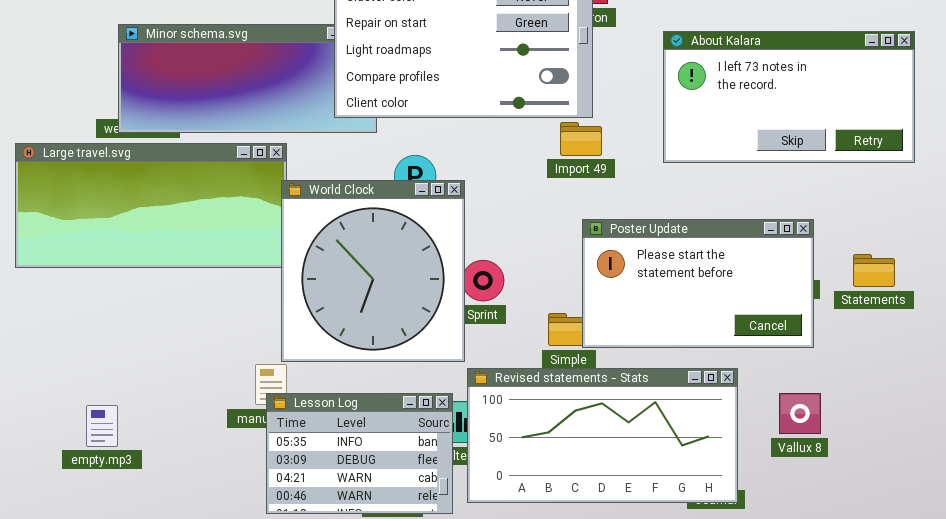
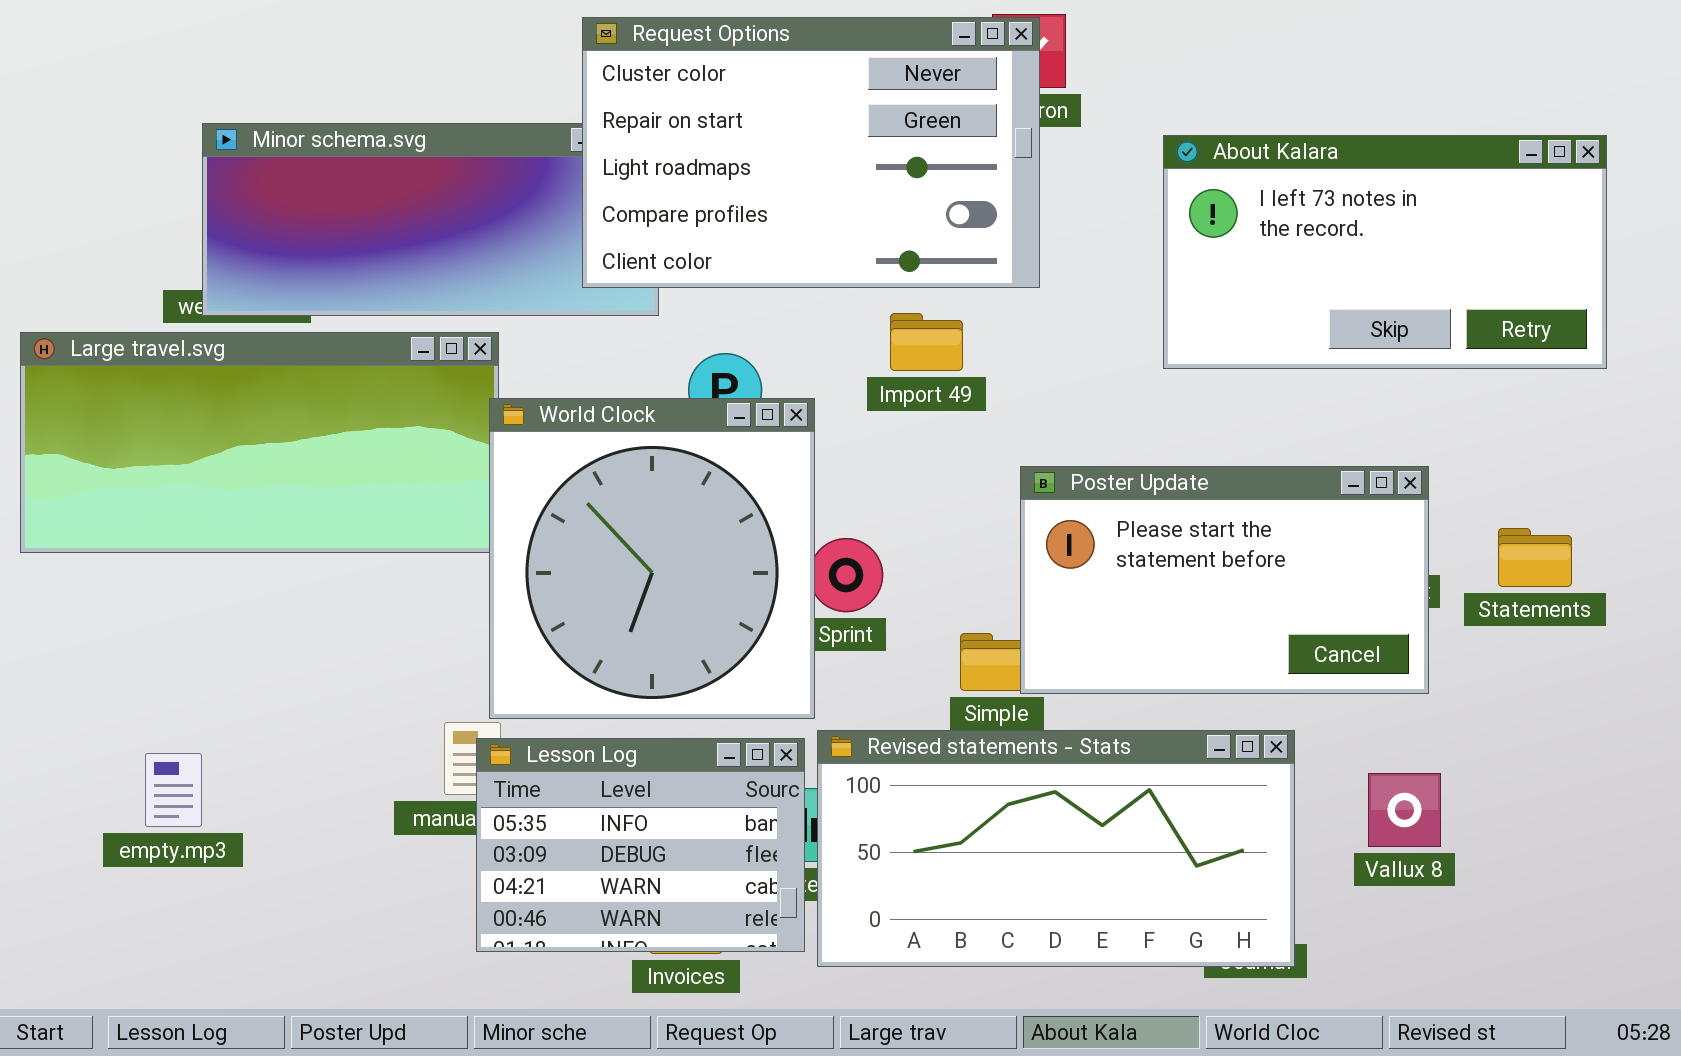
Import 49: [560,122,602,156] -> [890,313,963,371], moved
Lesson Log: [266,393,453,514] -> [476,738,805,952], moved
empty.mp3: [86,405,118,447] -> [145,753,202,827], moved

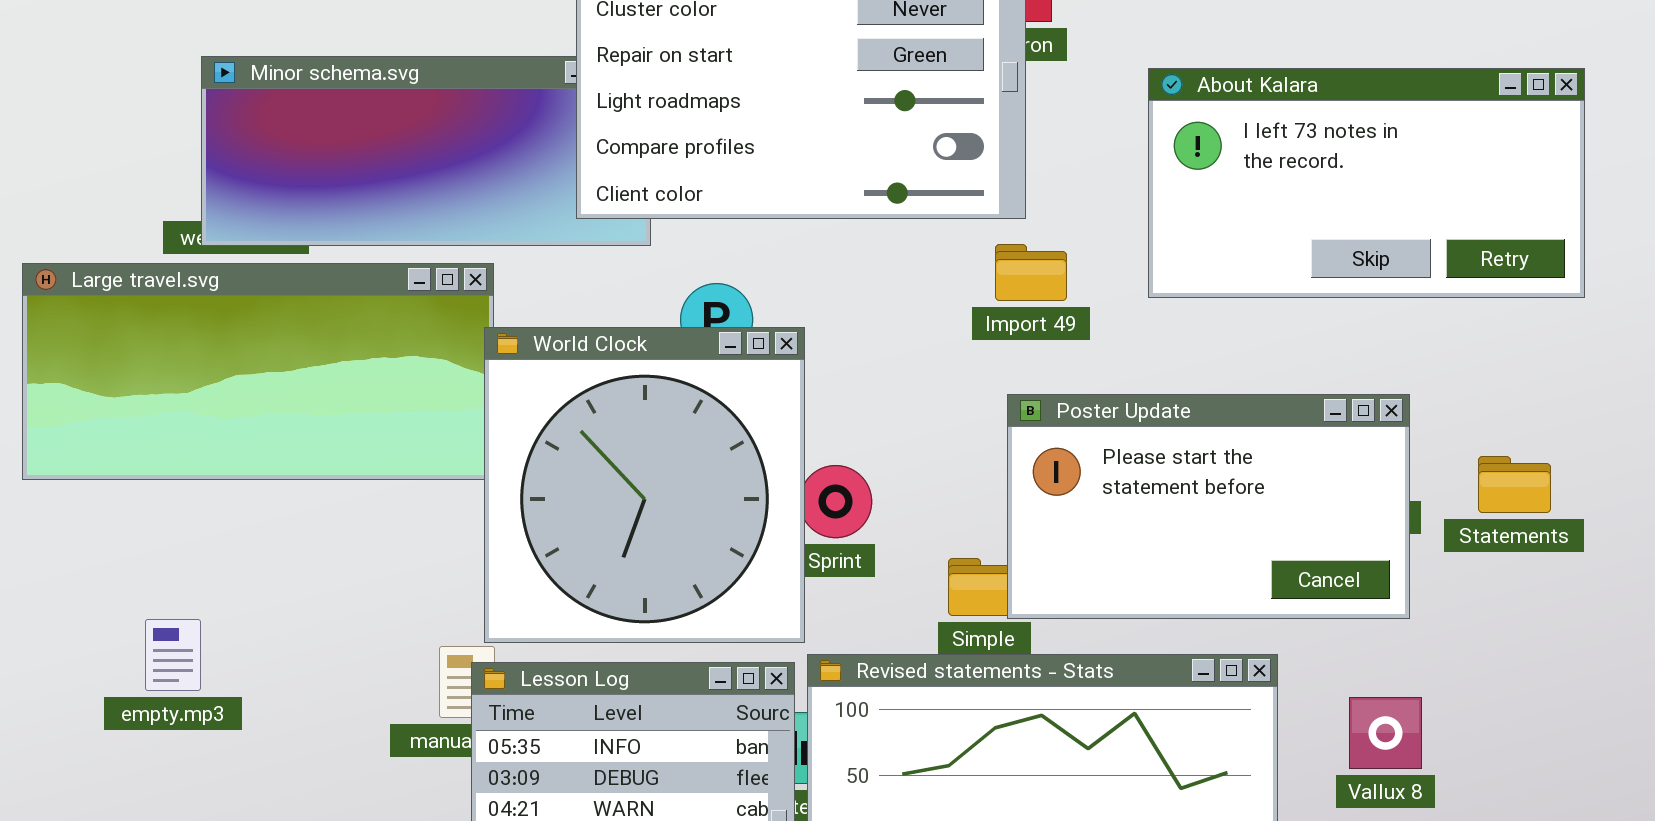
Import 49: [890,313,963,371] -> [995,244,1067,301], moved
empty.mp3: [145,753,202,827] -> [145,619,201,691], moved

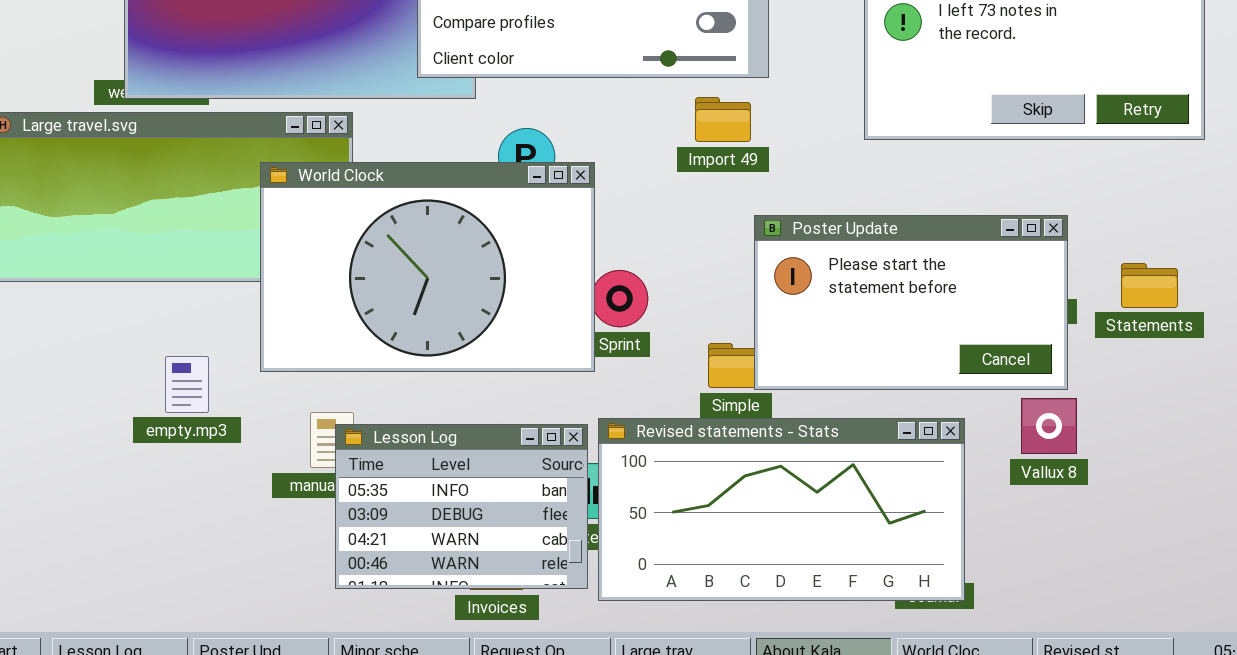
Import 49: [995,244,1067,301] -> [695,97,751,142], moved
World Clock: [484,327,805,643] -> [260,162,595,372], resized
empty.mp3: [145,619,201,691] -> [165,356,209,413], moved
Vallux 8: [1349,697,1422,769] -> [1021,398,1077,454], moved

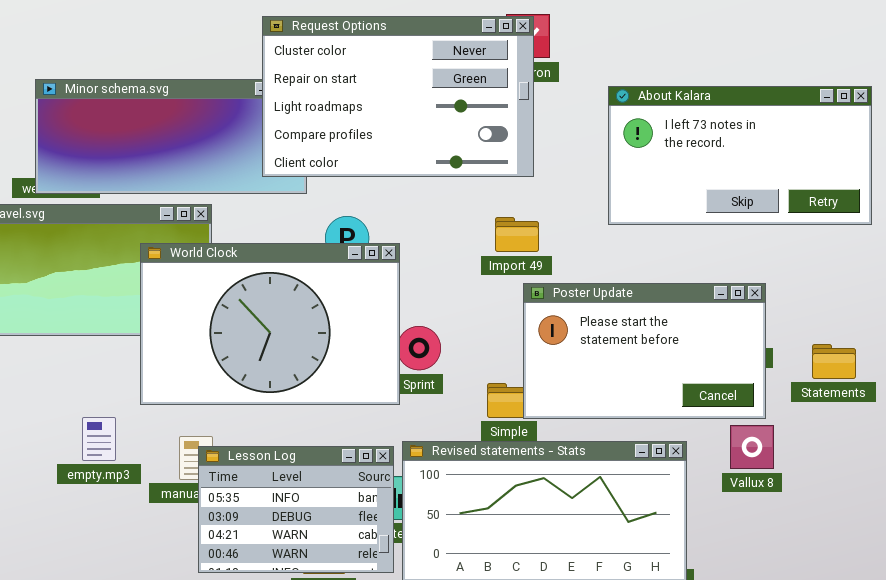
Import 49: [695,97,751,142] -> [495,217,539,252], moved
Statements: [1121,263,1178,308] -> [812,344,856,379], moved
empty.mp3: [165,356,209,413] -> [82,417,116,461], moved

